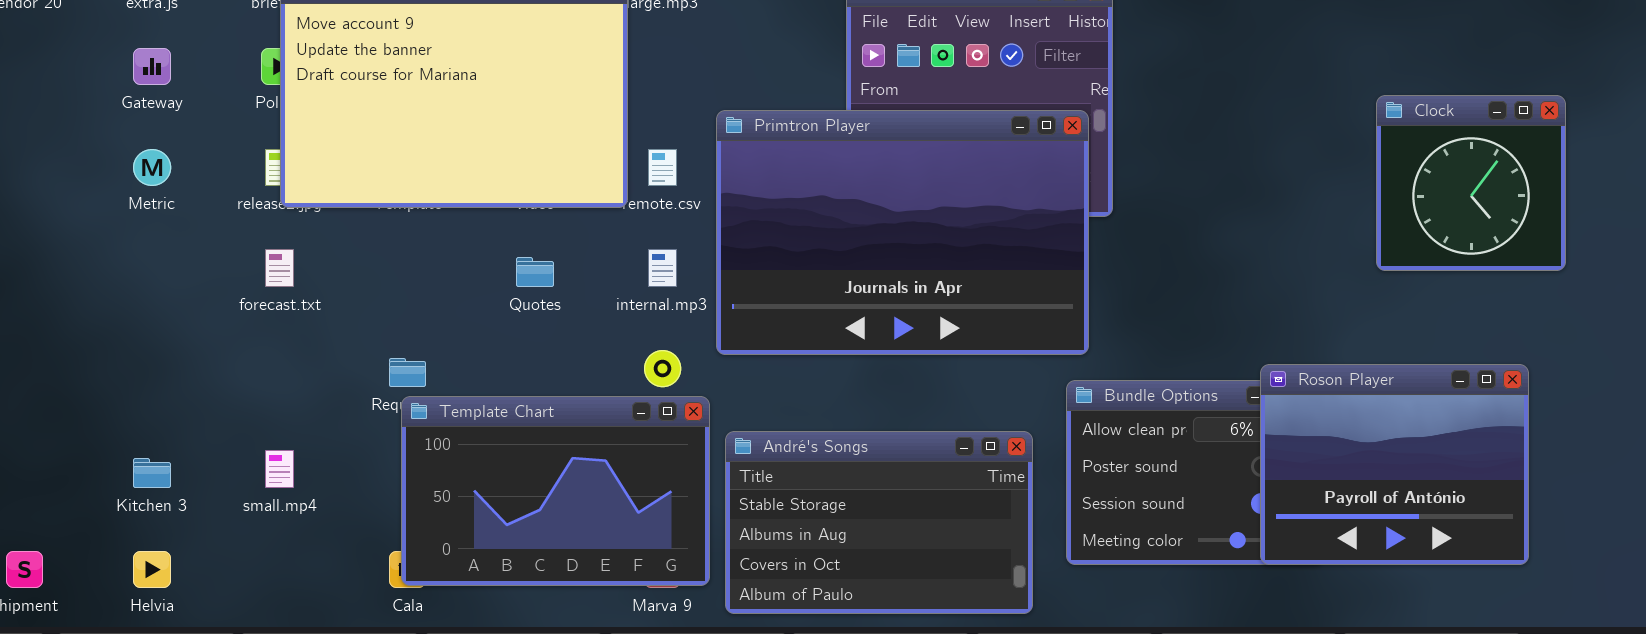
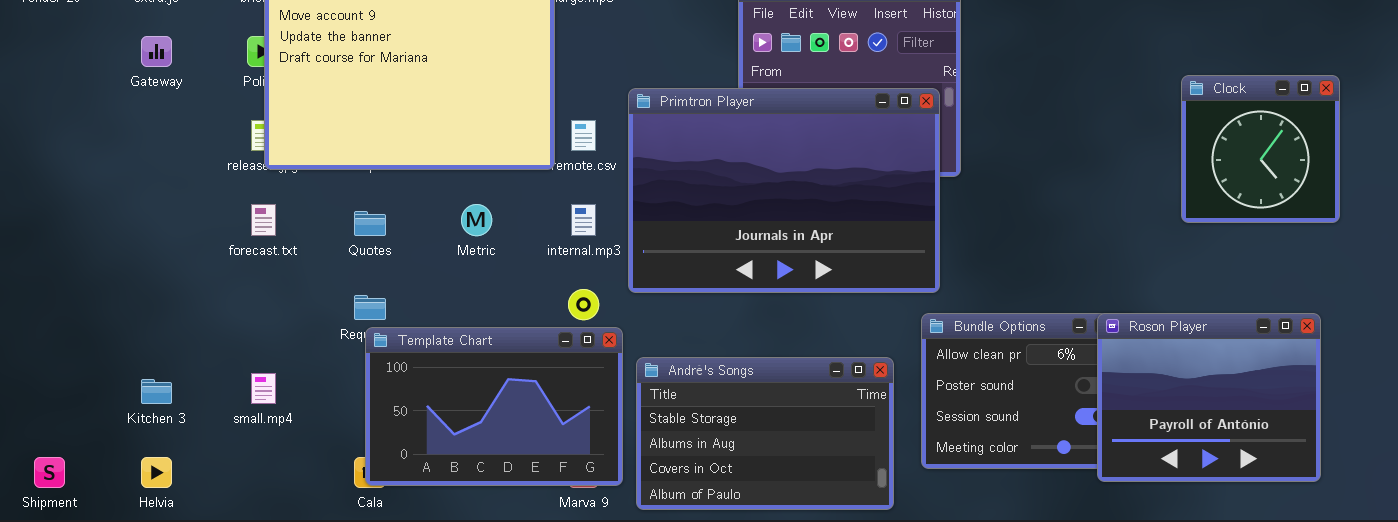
Metric: [133,149,171,186] -> [461,204,492,236], moved
Quotes: [516,257,554,287] -> [354,211,386,236], moved
Roson Player: [1260,364,1529,565] -> [1097,313,1321,482], moved

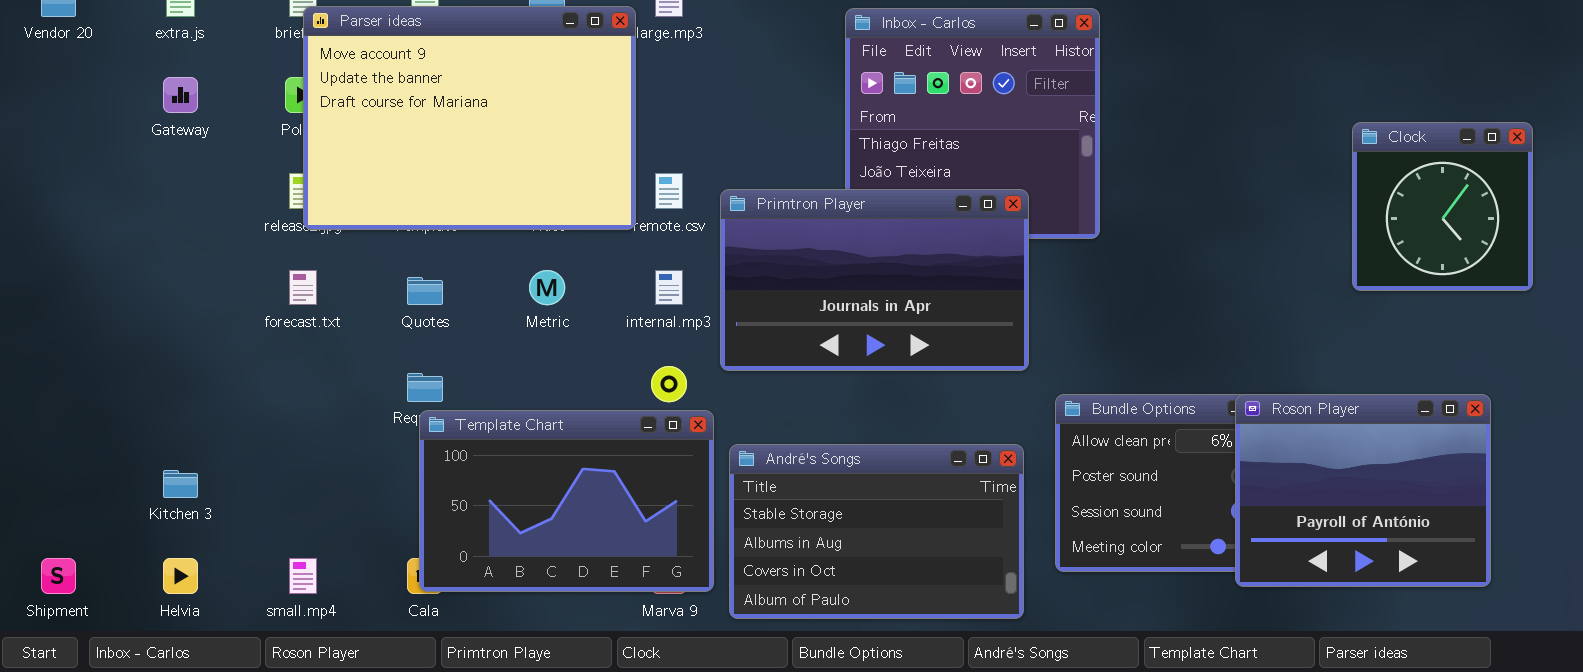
Primtron Player: [628,88,940,293] -> [720,189,1029,371], resized
Roson Player: [1097,313,1321,482] -> [1235,394,1491,587], moved
small.mp4: [251,373,276,404] -> [289,558,317,594], moved

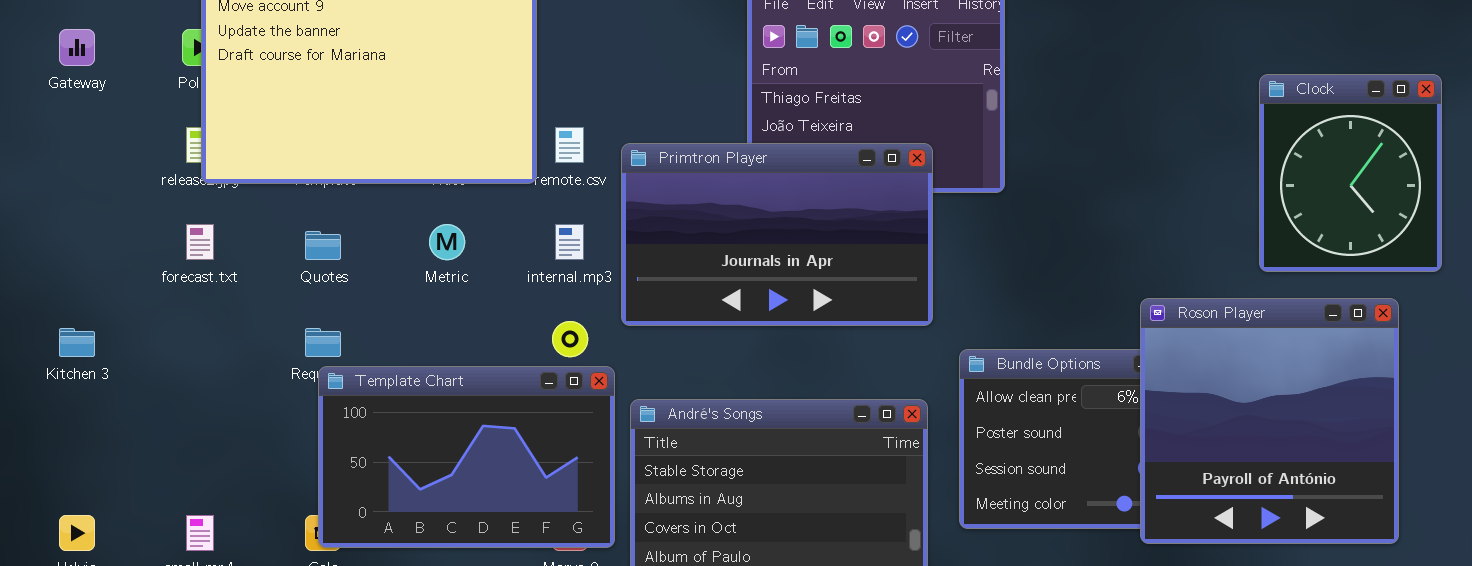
Clock: [1352,122,1533,291] -> [1259,74,1442,272], resized
Roson Player: [1235,394,1491,587] -> [1140,298,1399,544], resized
Kitchen 3: [163,470,198,498] -> [59,328,95,357], moved

